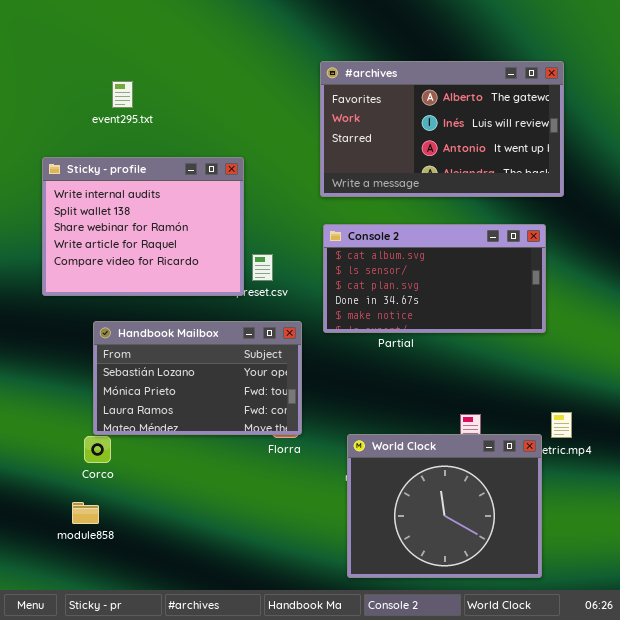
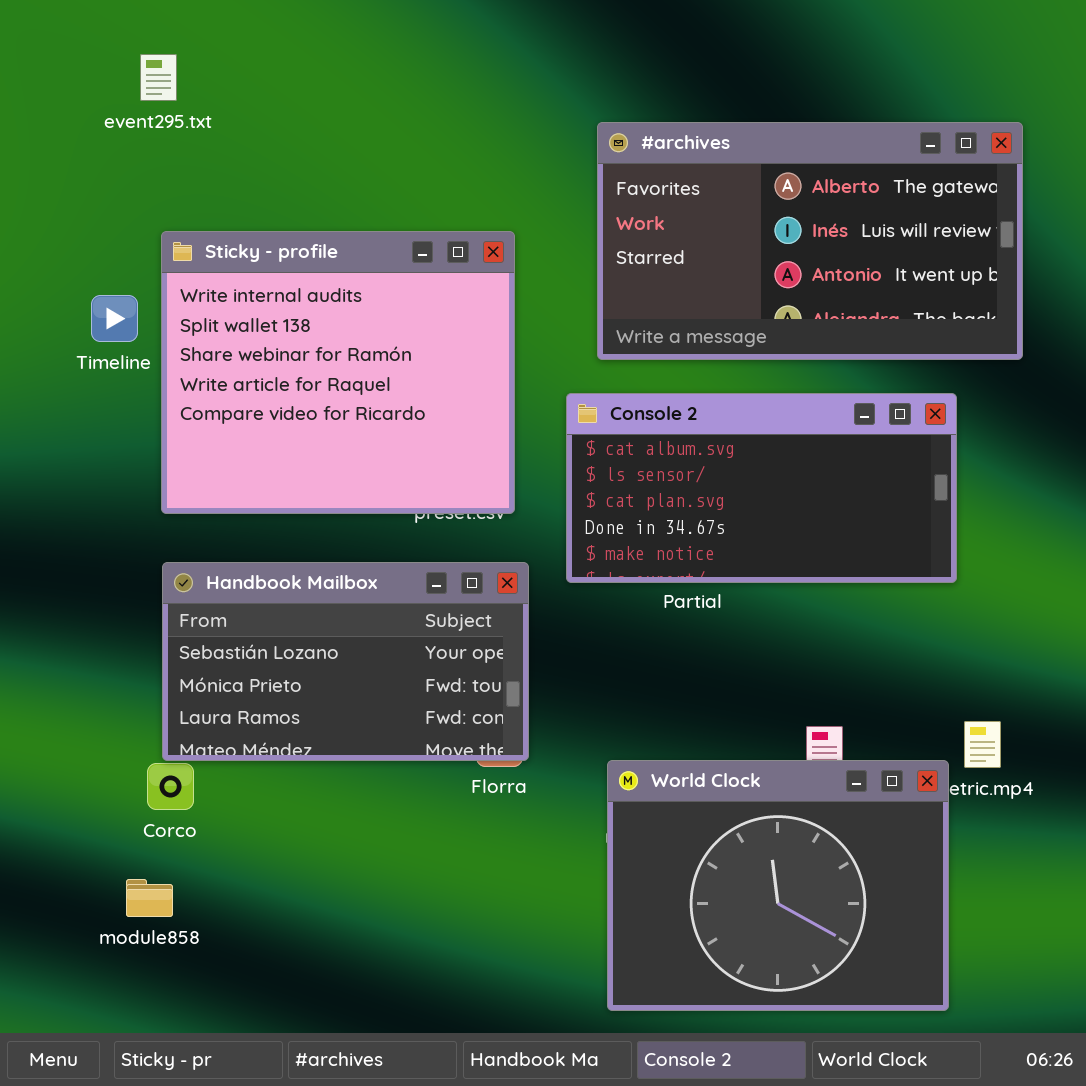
#archives: [320,61,564,197] -> [597,122,1023,360], moved
event295.txt: [112,81,133,108] -> [140,54,177,101], moved
Sticky - profile: [42,157,244,296] -> [161,231,515,514], moved, resized

